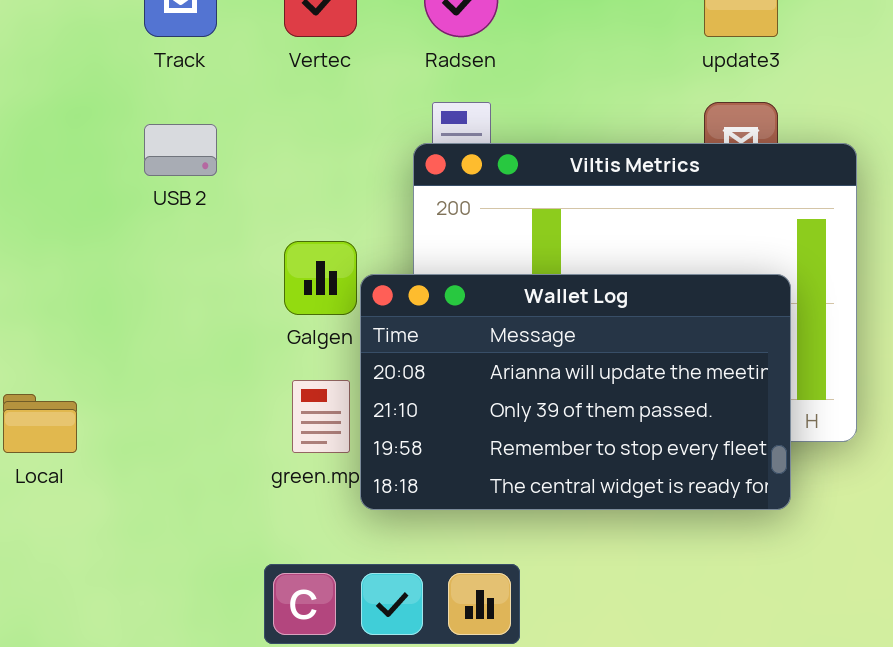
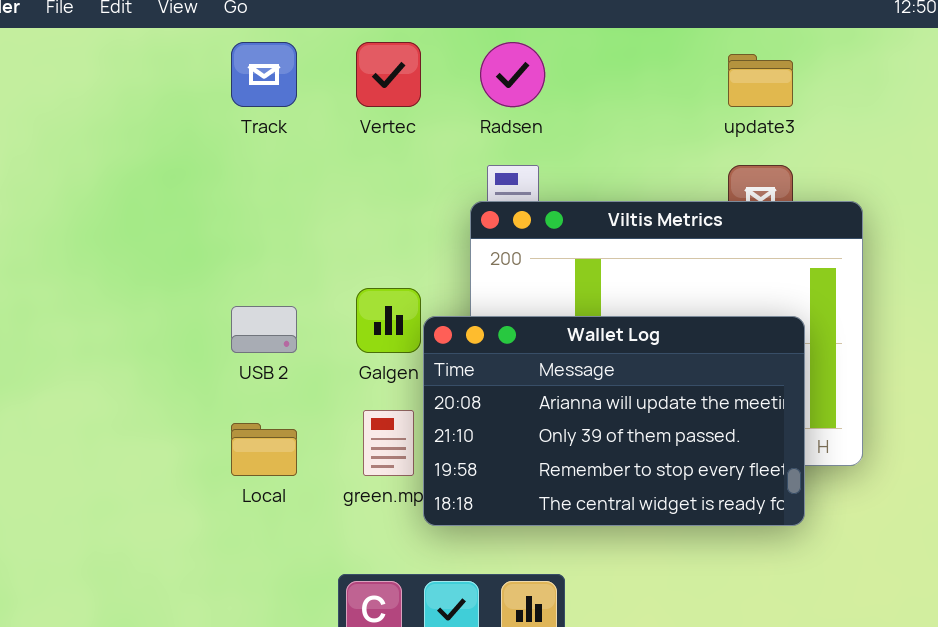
USB 2: [144,124,217,176] -> [231,306,297,353], moved
Local: [3,394,77,453] -> [231,423,297,476], moved

